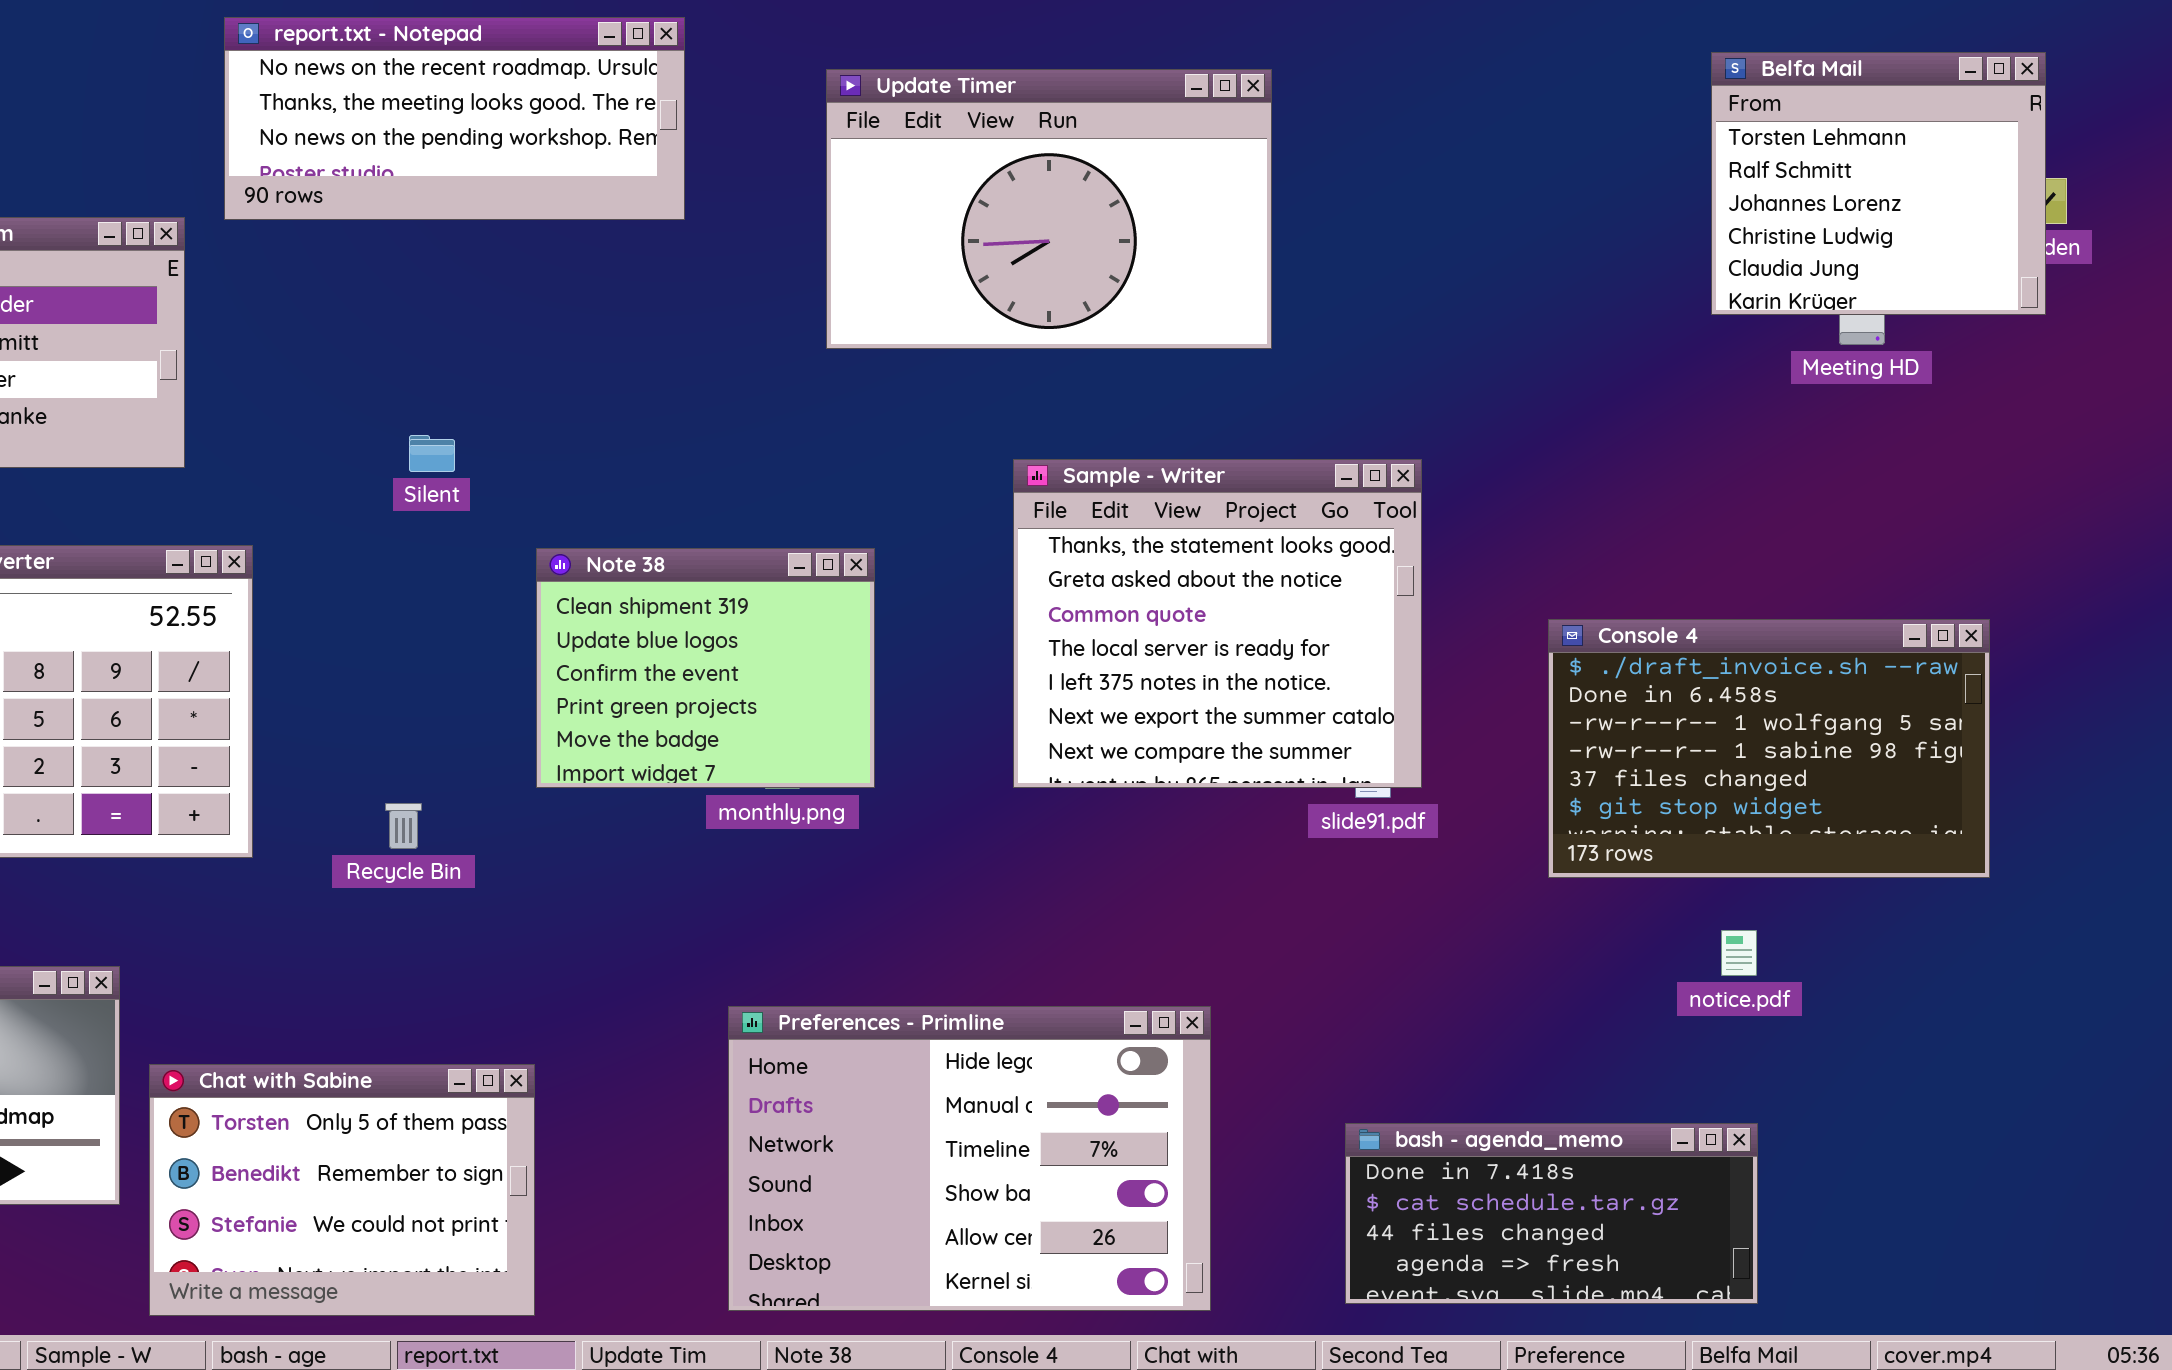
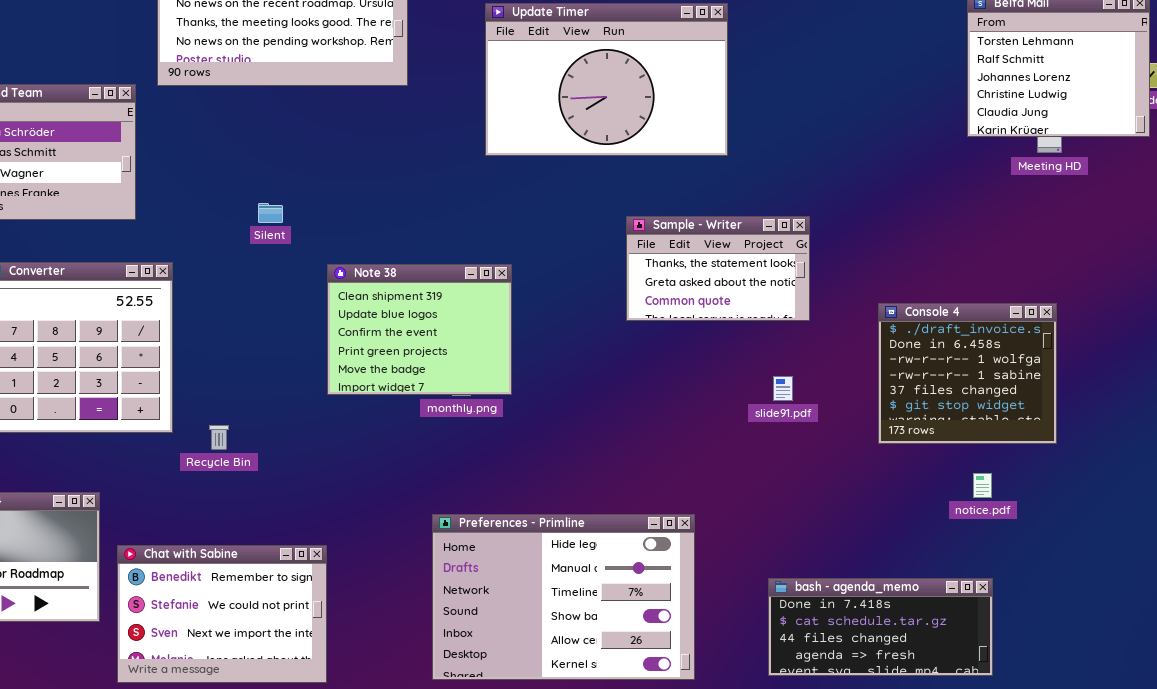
Sample - Writer: [1013,459,1422,788] -> [626,216,810,321], resized
Console 4: [1548,619,1990,878] -> [878,303,1057,444], resized
Recycle Bin: [385,803,422,849] -> [209,425,229,450], moved
Chat with Sabine: [149,1064,535,1316] -> [117,545,327,683], scrolled down 1 row

